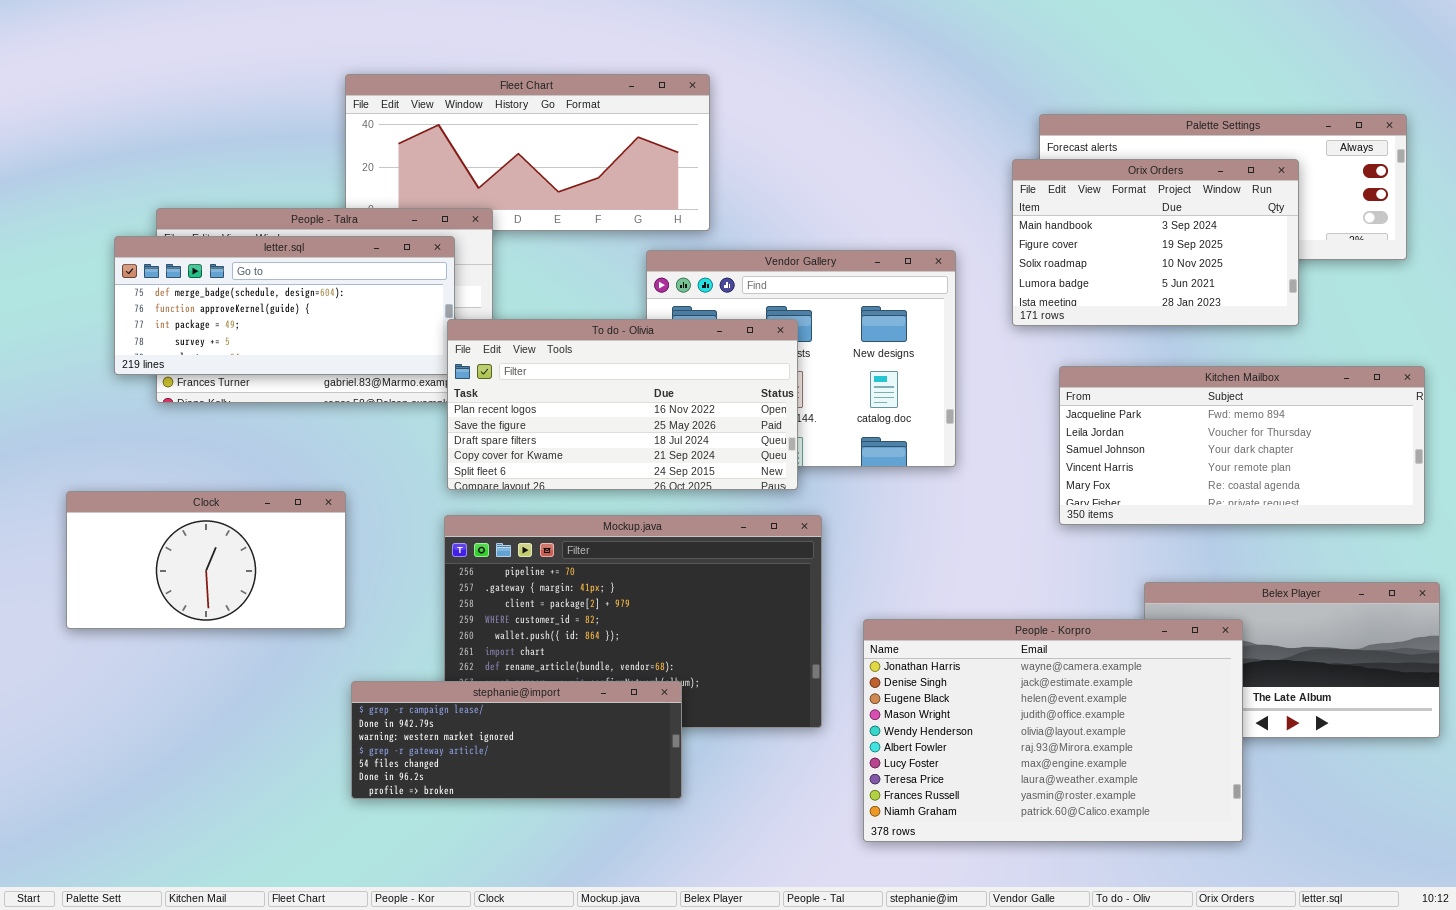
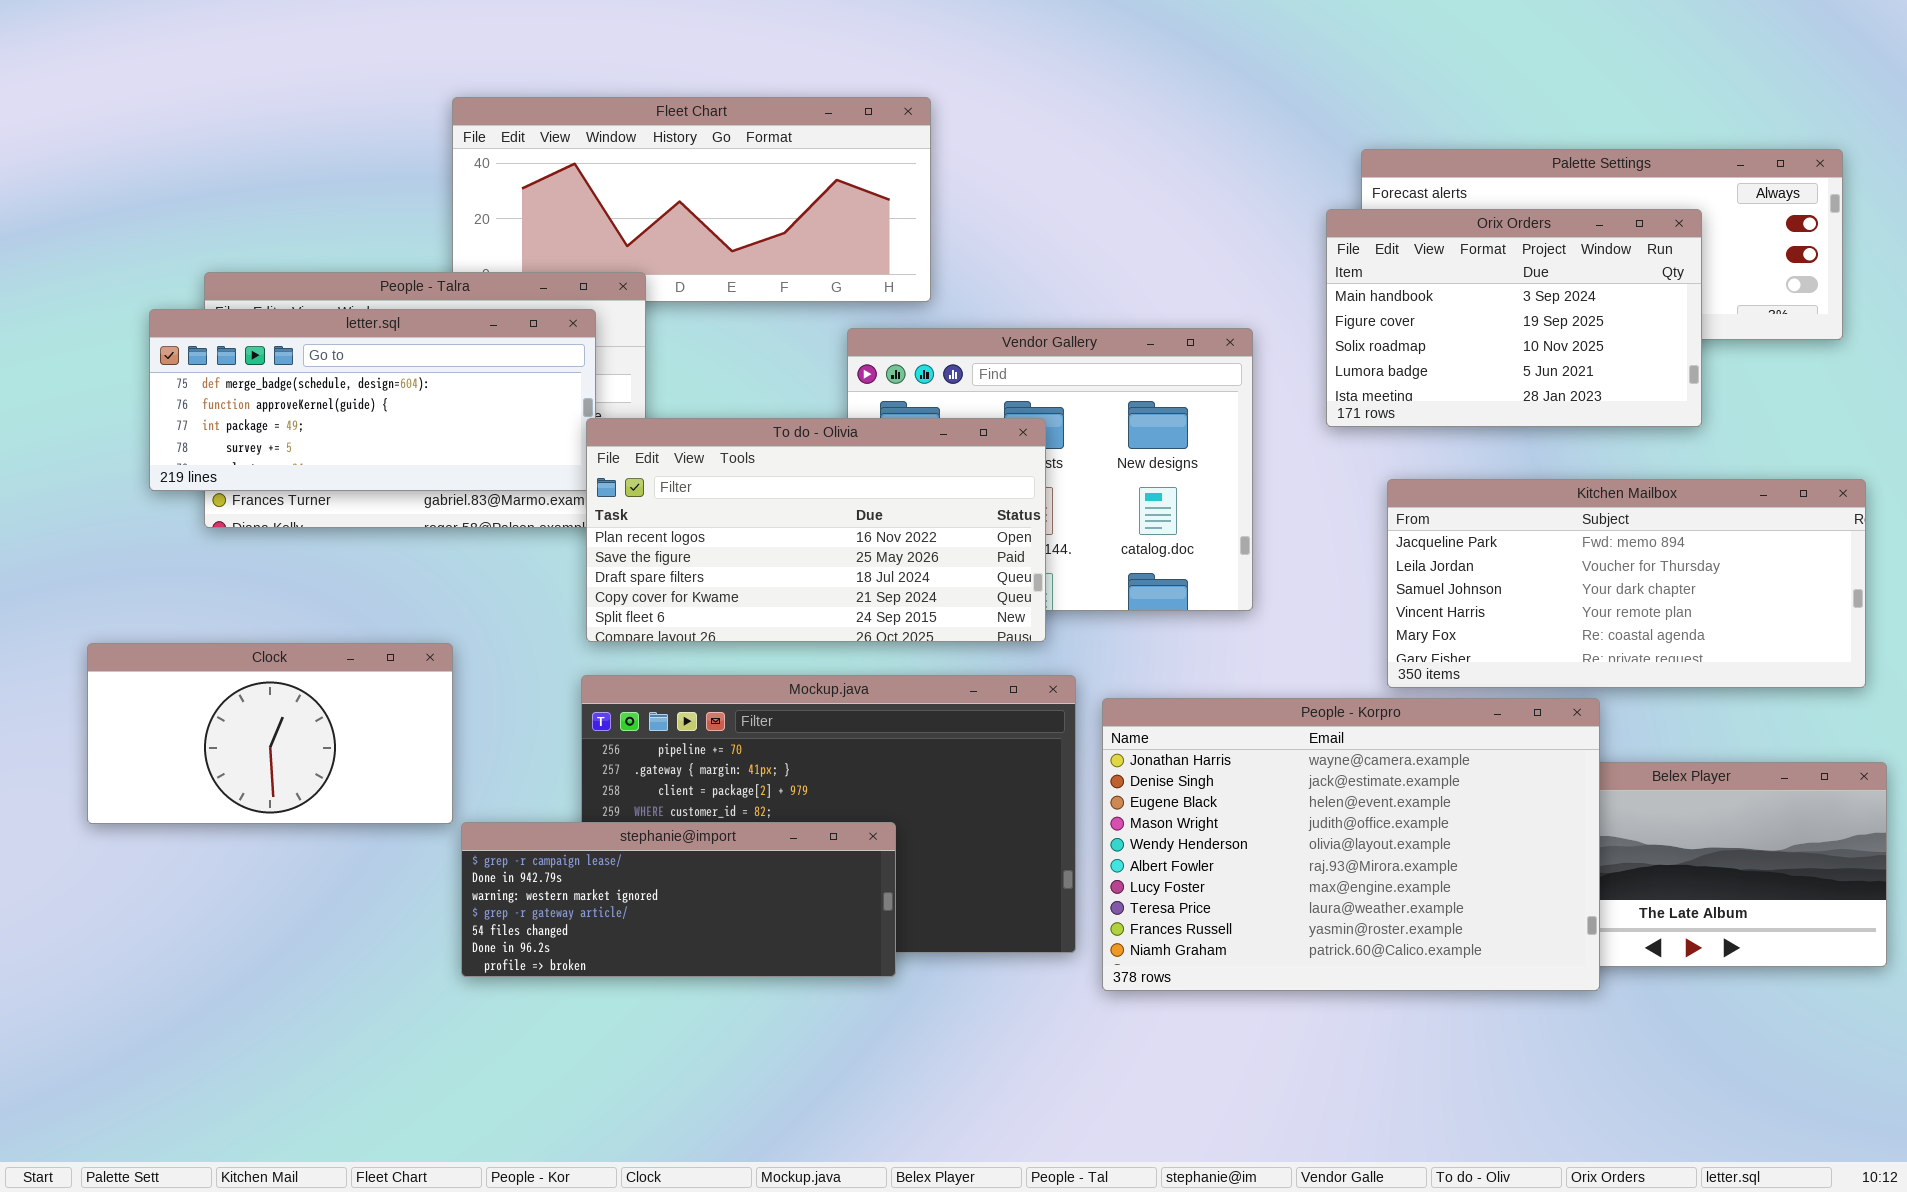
People - Korpro: [863,619,1243,842] -> [1102,698,1600,991], moved
stephanie@import: [351,681,682,799] -> [461,822,896,977], moved

